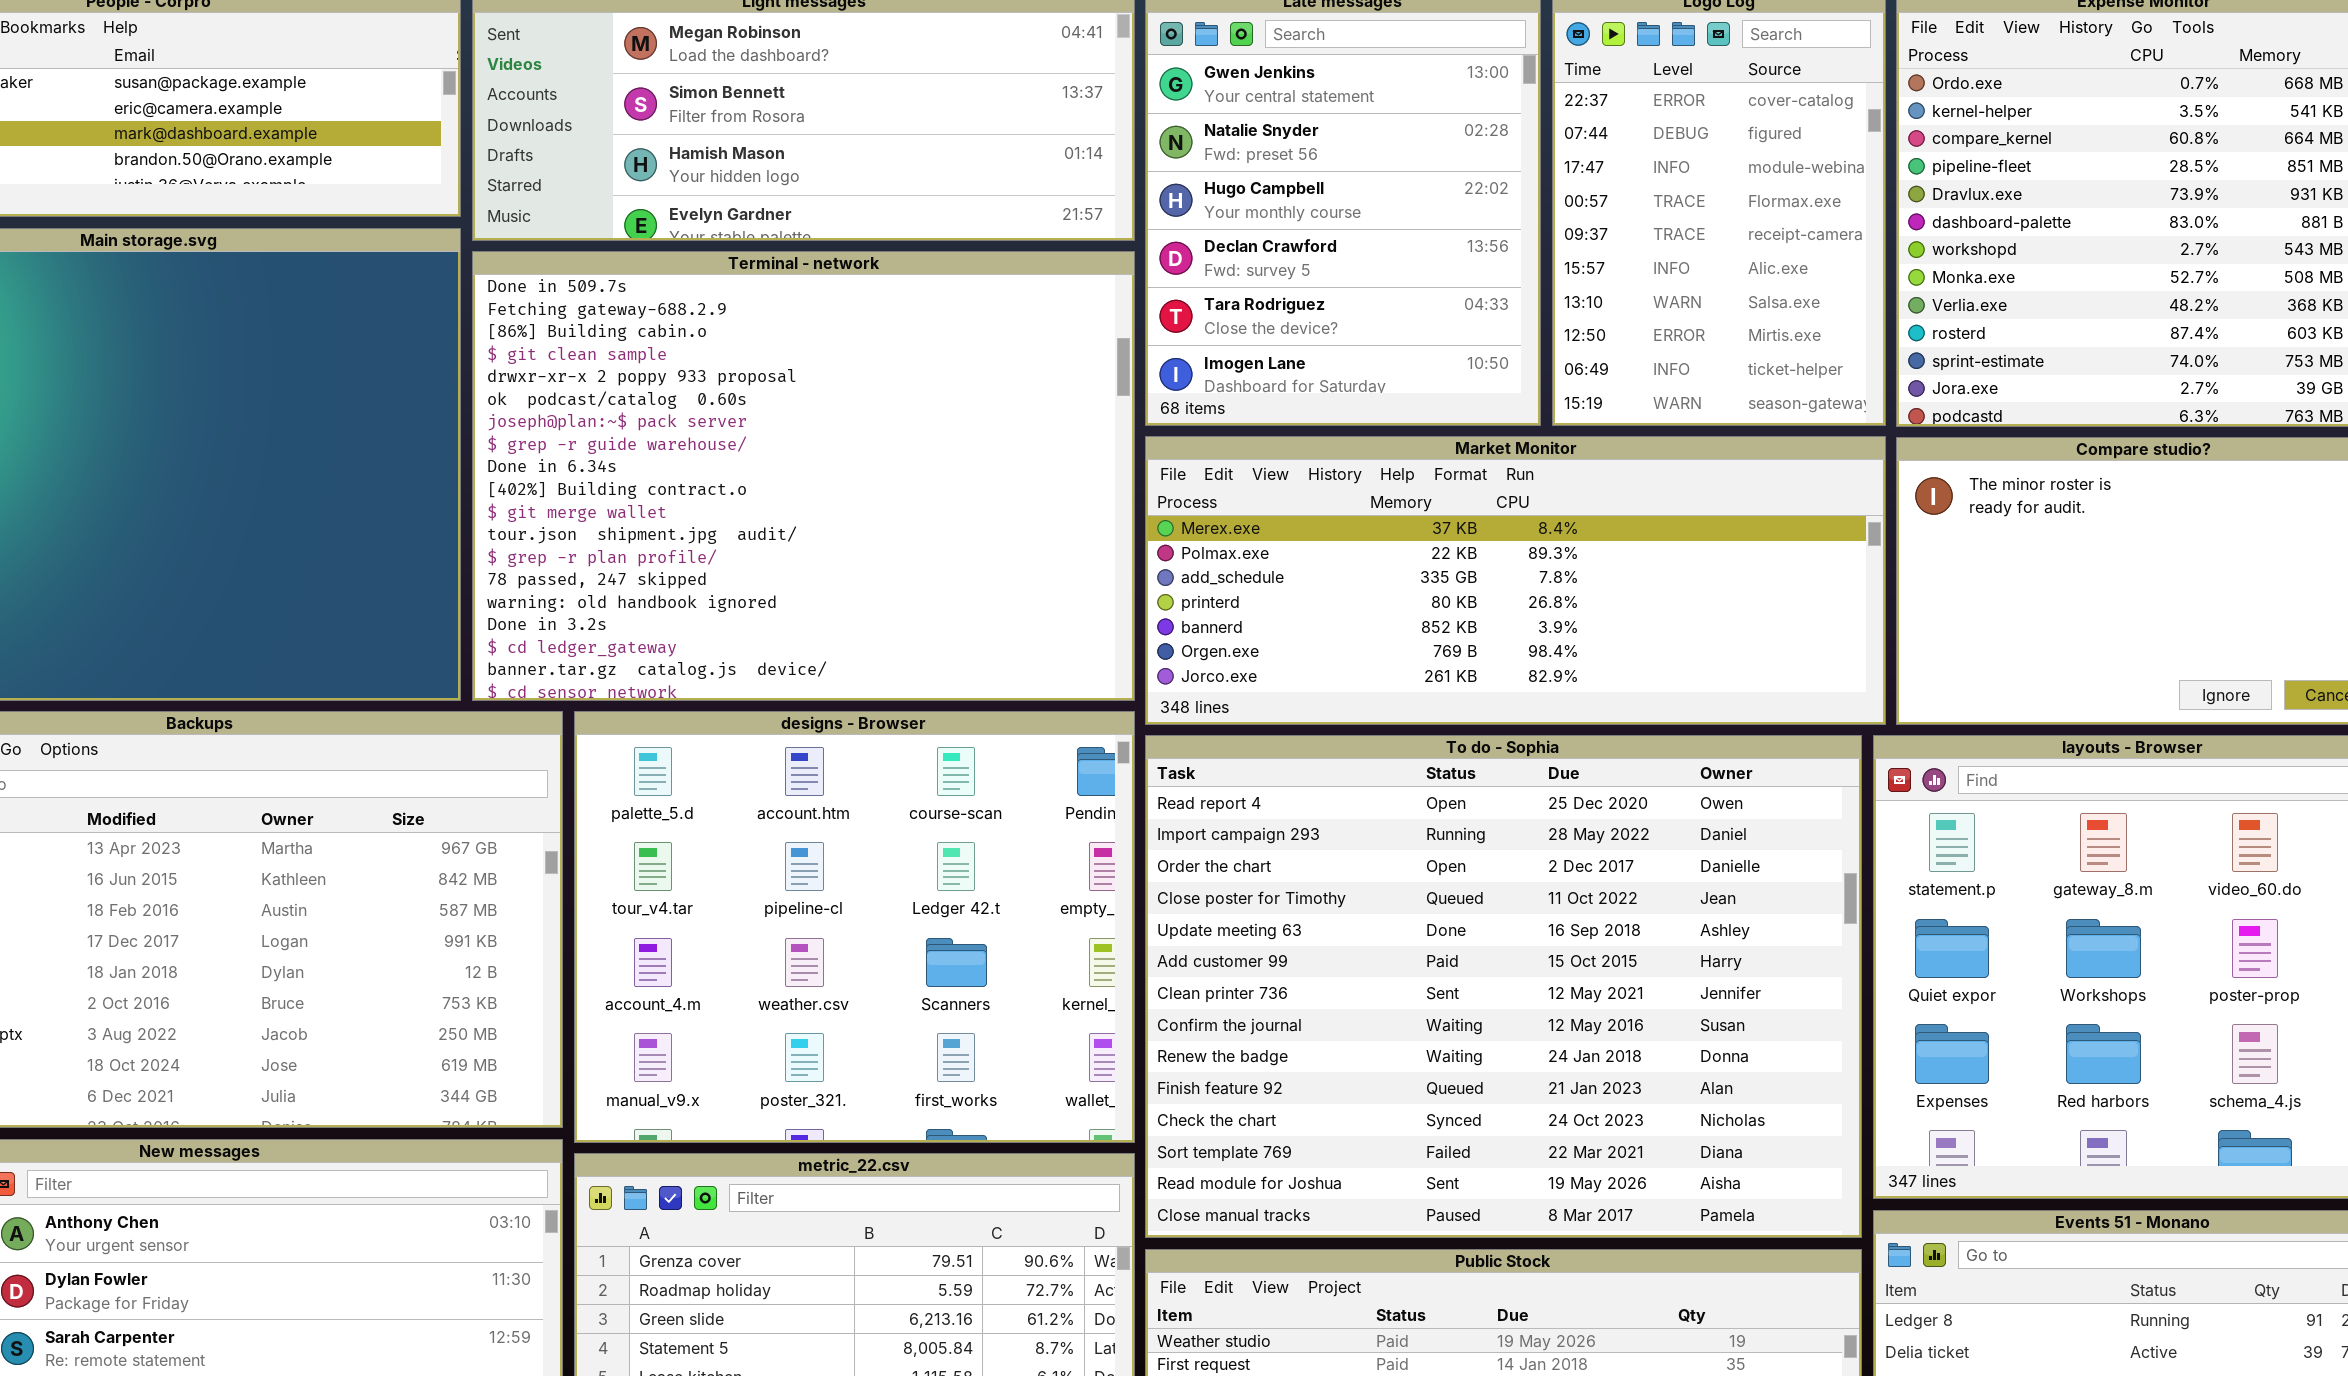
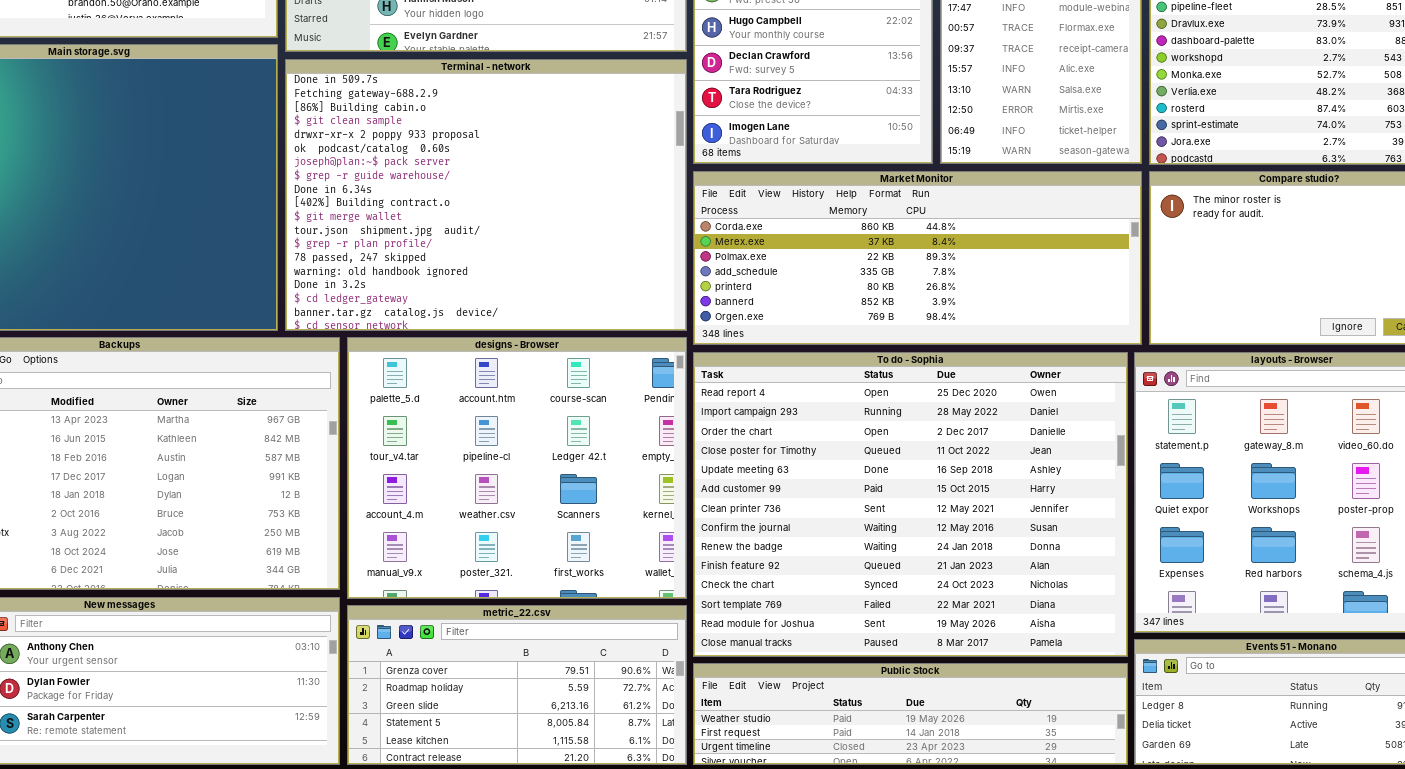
Market Monitor: [1145,436,1886,725] -> [693,171,1142,345], scrolled up 1 row

